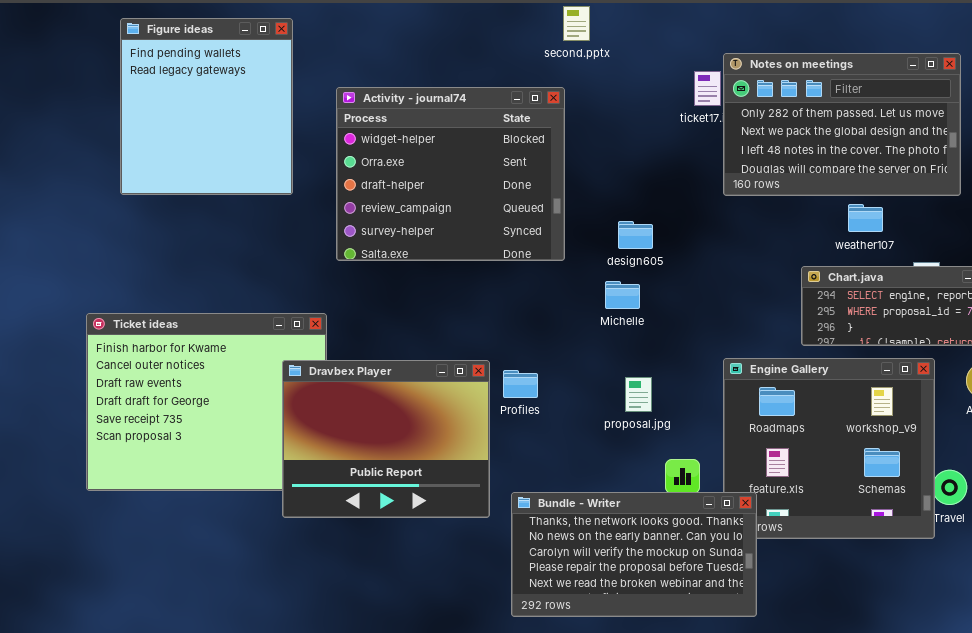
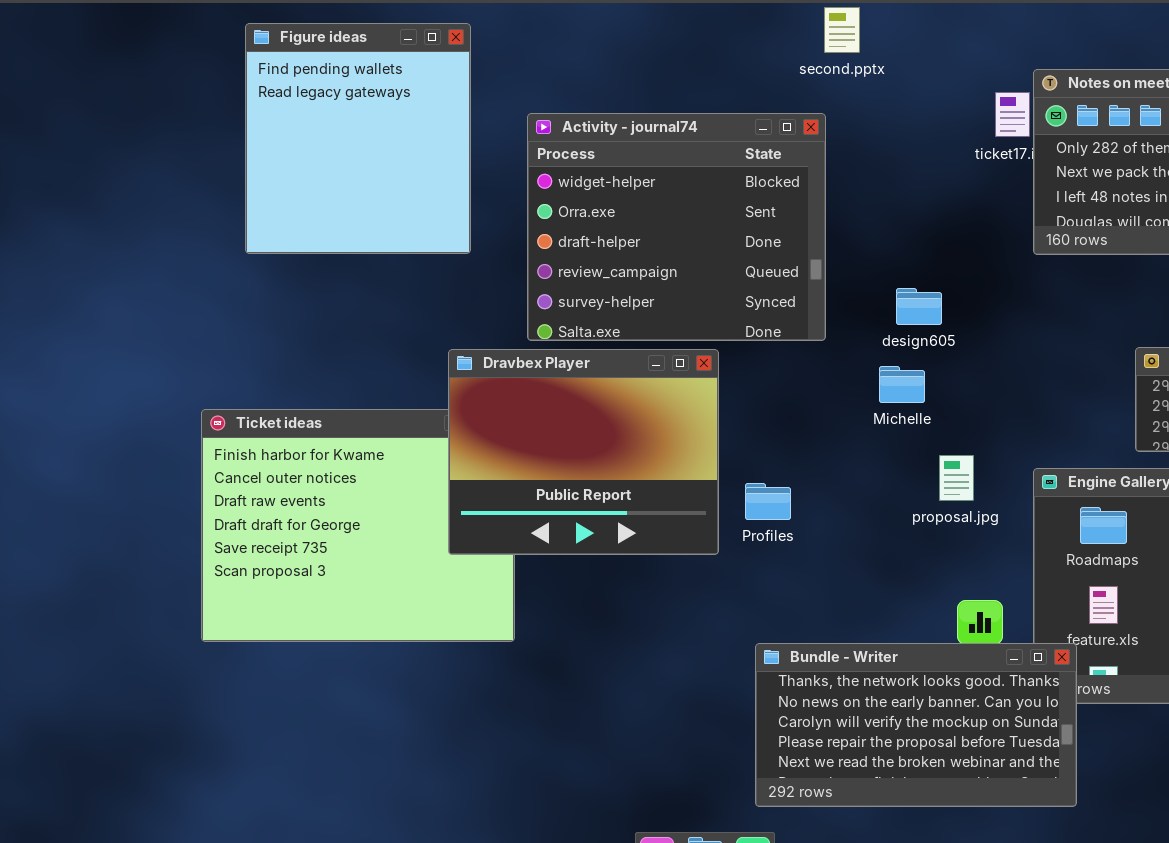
Dravbex Player: [282,360,490,518] -> [448,349,719,555], moved
proposal.jpg: [625,377,652,412] -> [939,455,974,501], moved

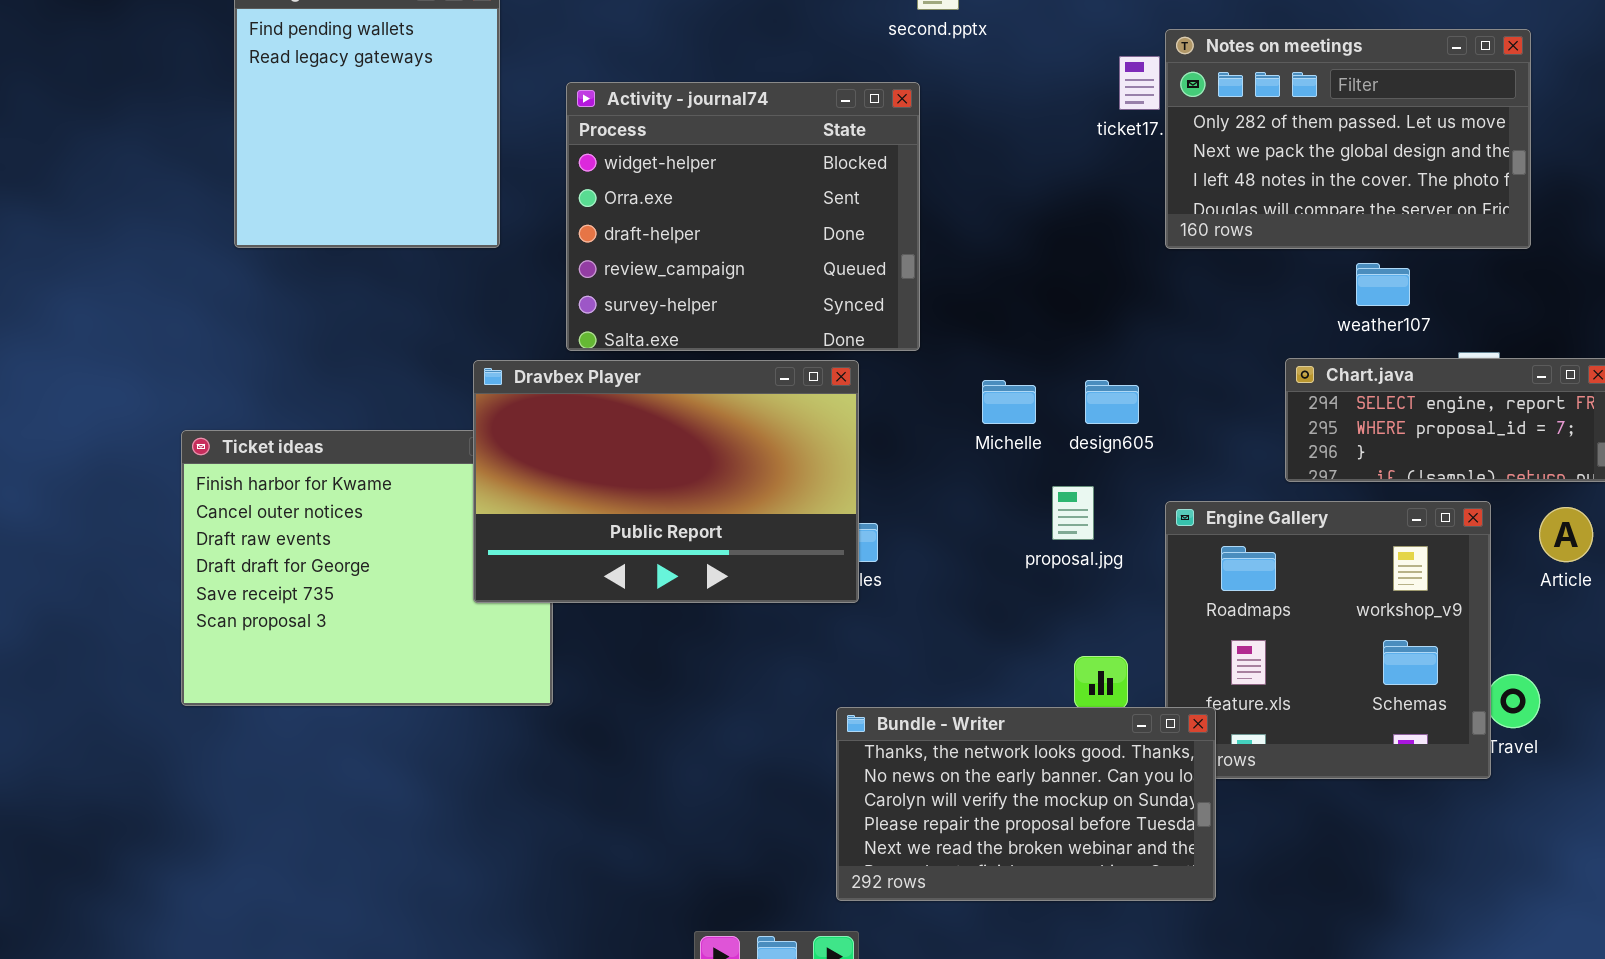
design605: [896,288,942,325] -> [1085,380,1139,424], moved
Dravbex Player: [448,349,719,555] -> [473,360,859,603], resized

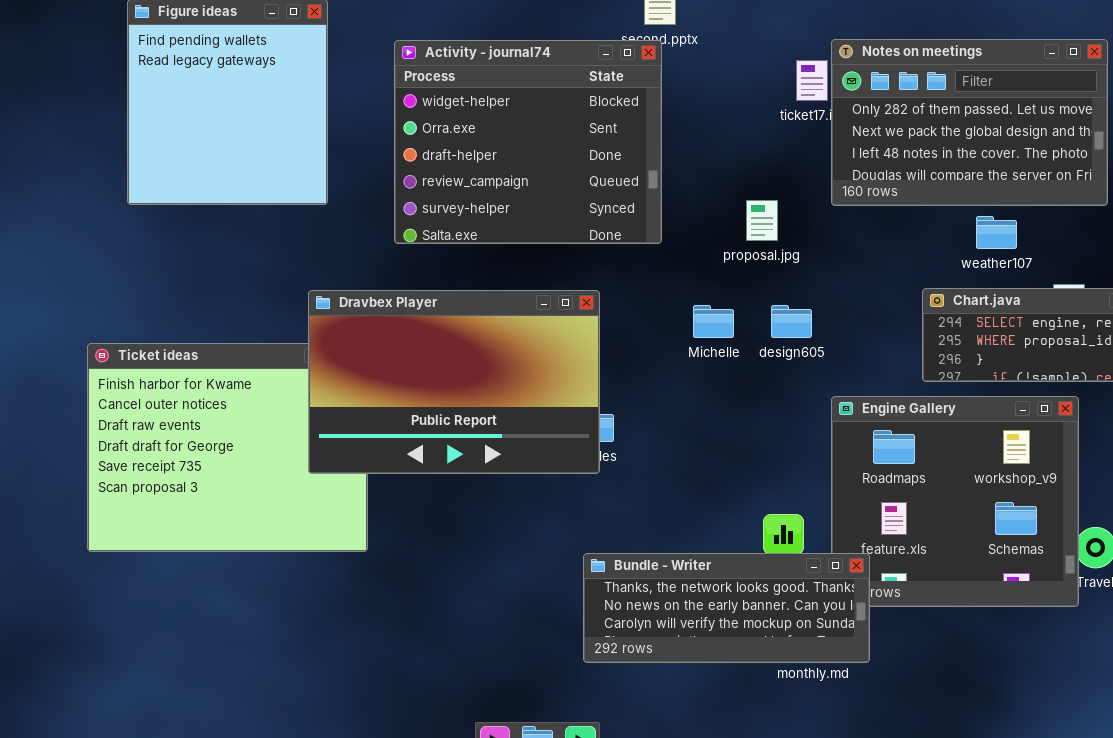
Activity - journal74: [566,82,920,351] -> [394,40,662,244], moved
proposal.jpg: [1052,486,1094,540] -> [746,200,778,241], moved
Bundle - Writer: [836,707,1216,901] -> [583,553,870,663], resized

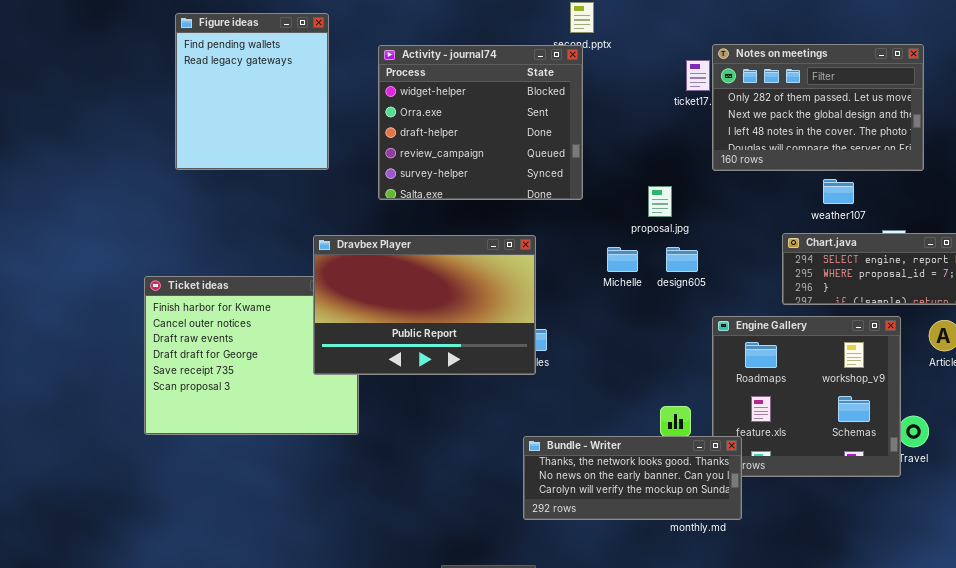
proposal.jpg: [746,200,778,241] -> [648,186,672,217], moved

